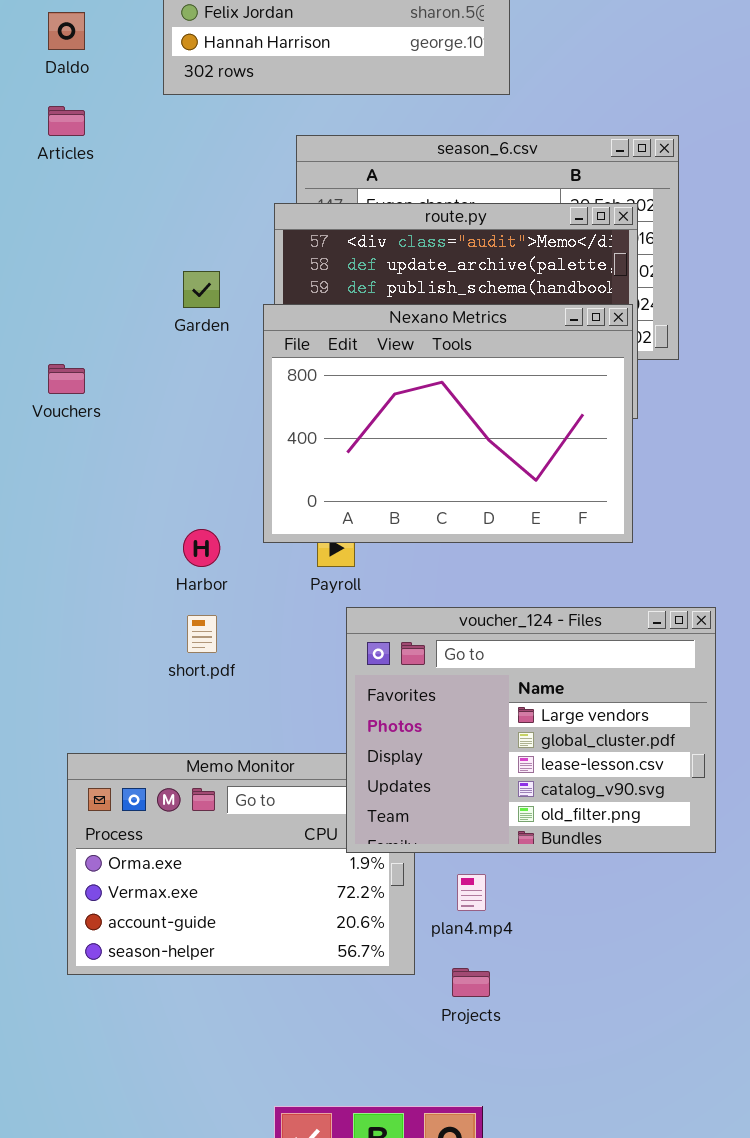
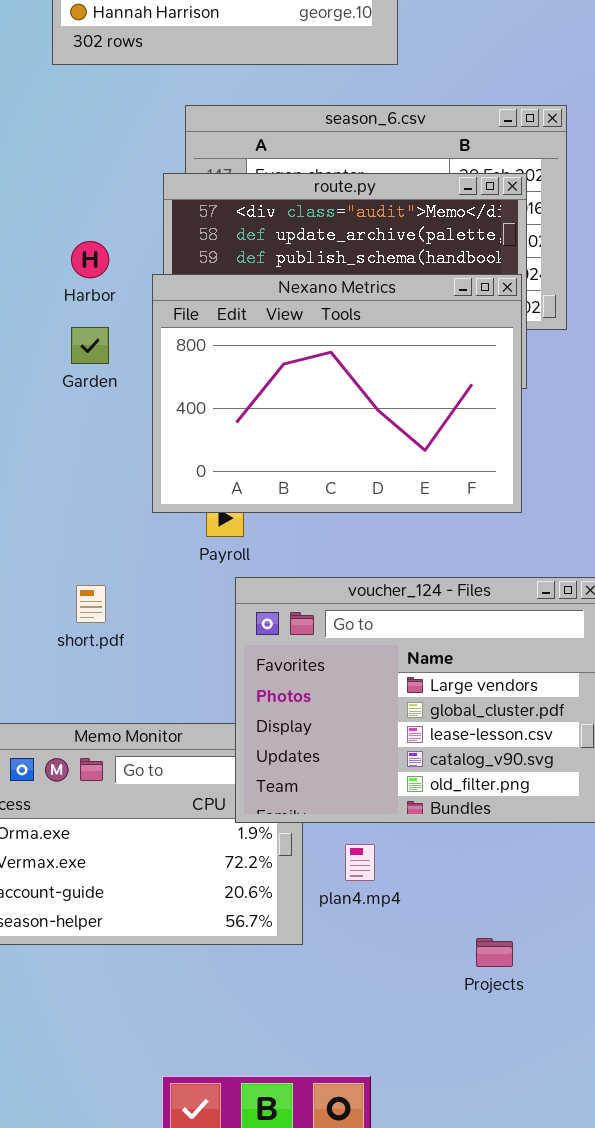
Garden: [183,271,220,308] -> [71,327,109,364], moved
Harbor: [183,529,220,567] -> [71,241,109,278], moved
Projects: [452,968,490,997] -> [476,938,513,967], moved

